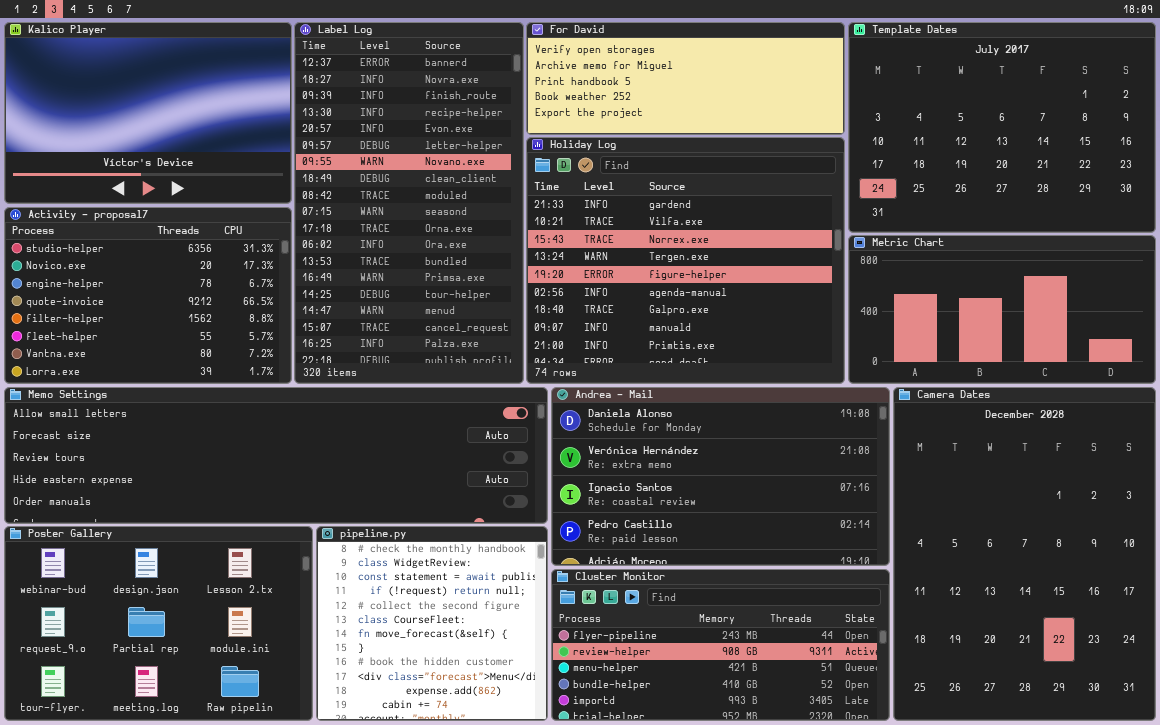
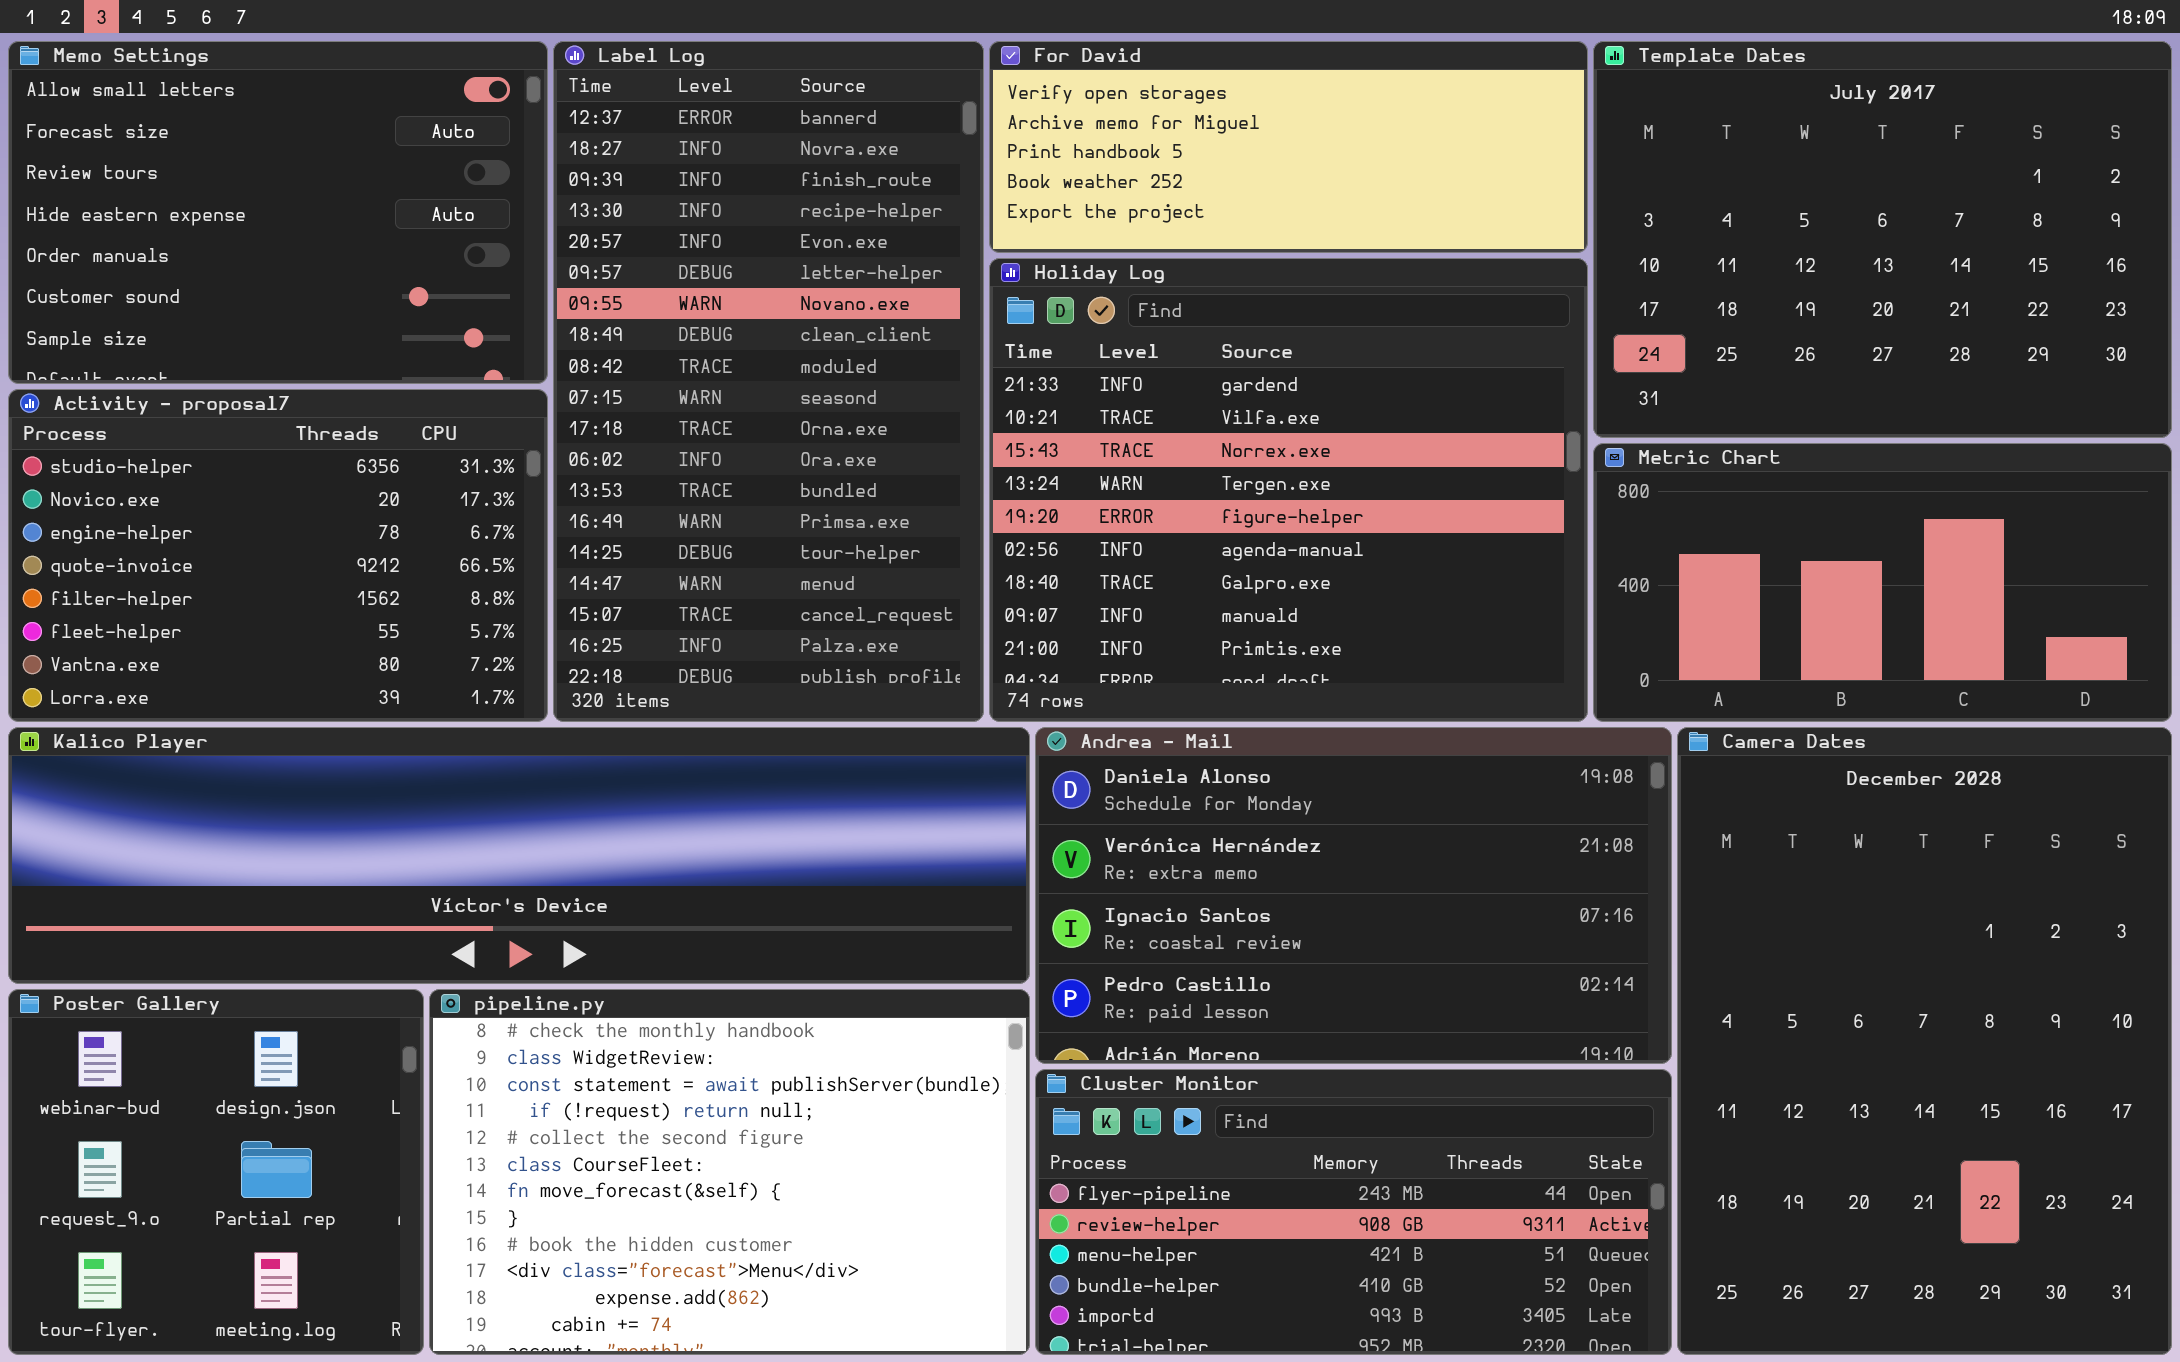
Kalico Player: [4,22,292,204] -> [8,727,1030,984], moved, resized
Memo Settings: [4,387,548,524] -> [8,41,548,384], moved, resized
Poster Gallery: [4,526,313,721] -> [8,989,424,1355], resized
pipeline.py: [316,526,548,721] -> [429,989,1030,1355], resized

